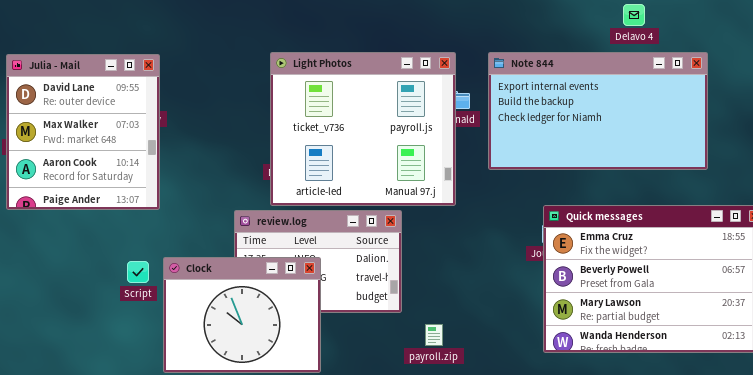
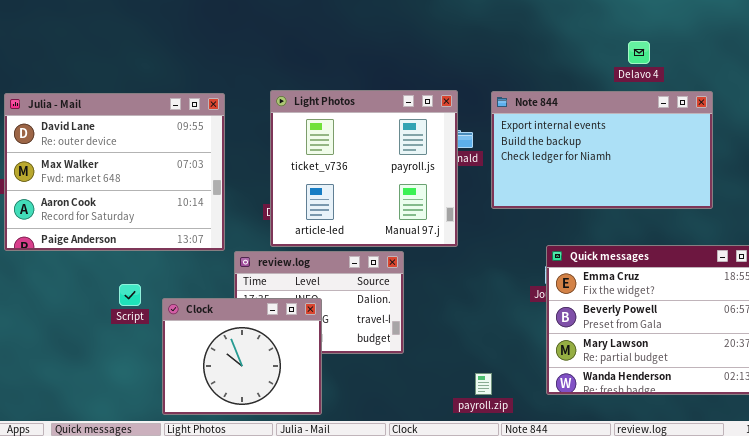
Julia - Mail: [6,54,160,210] -> [4,93,225,251], resized
Script: [127,261,149,283] -> [119,284,141,306], moved
payroll.zip: [425,324,443,346] -> [475,373,492,395], moved

